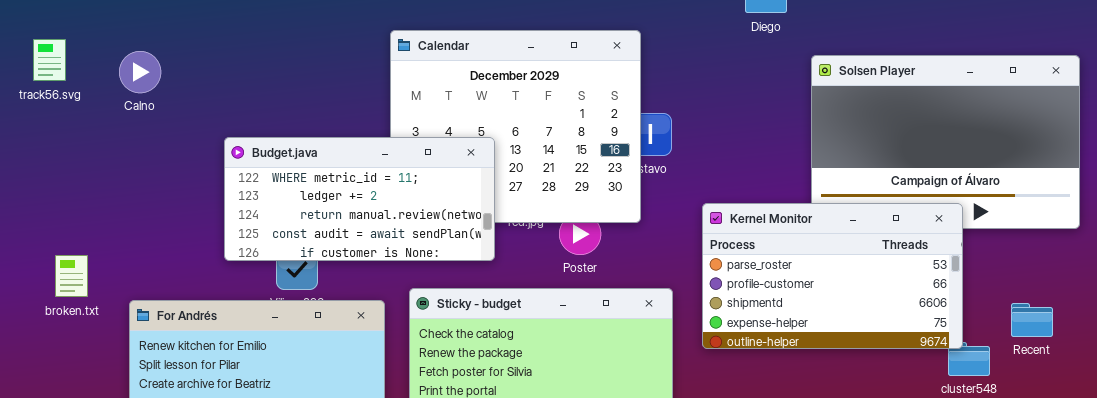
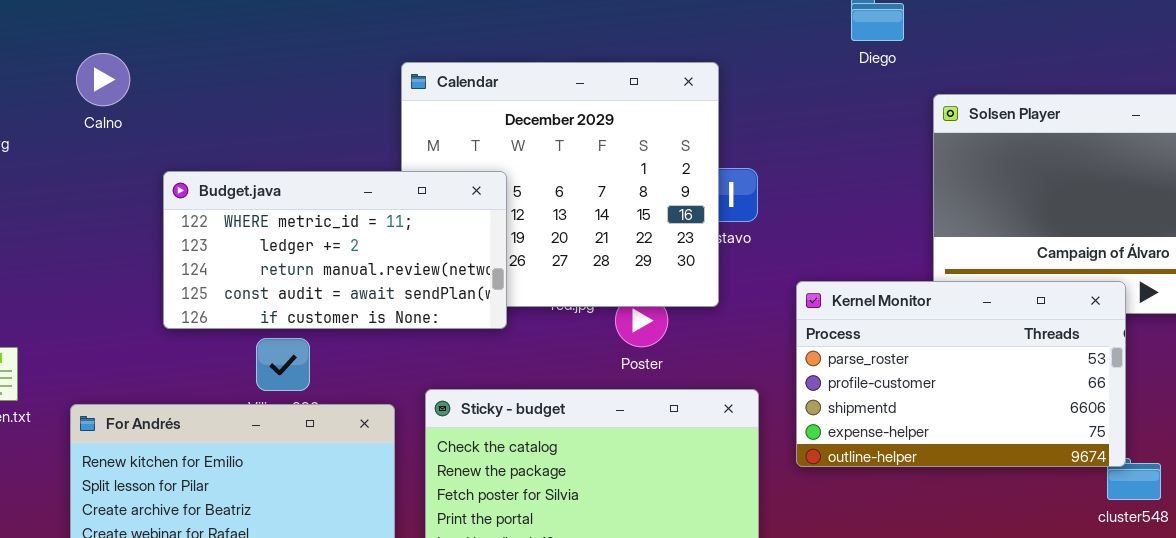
Calno: [119,51,161,93] -> [76,53,130,106], moved
Budget.java: [224,137,495,261] -> [163,171,507,329], moved

